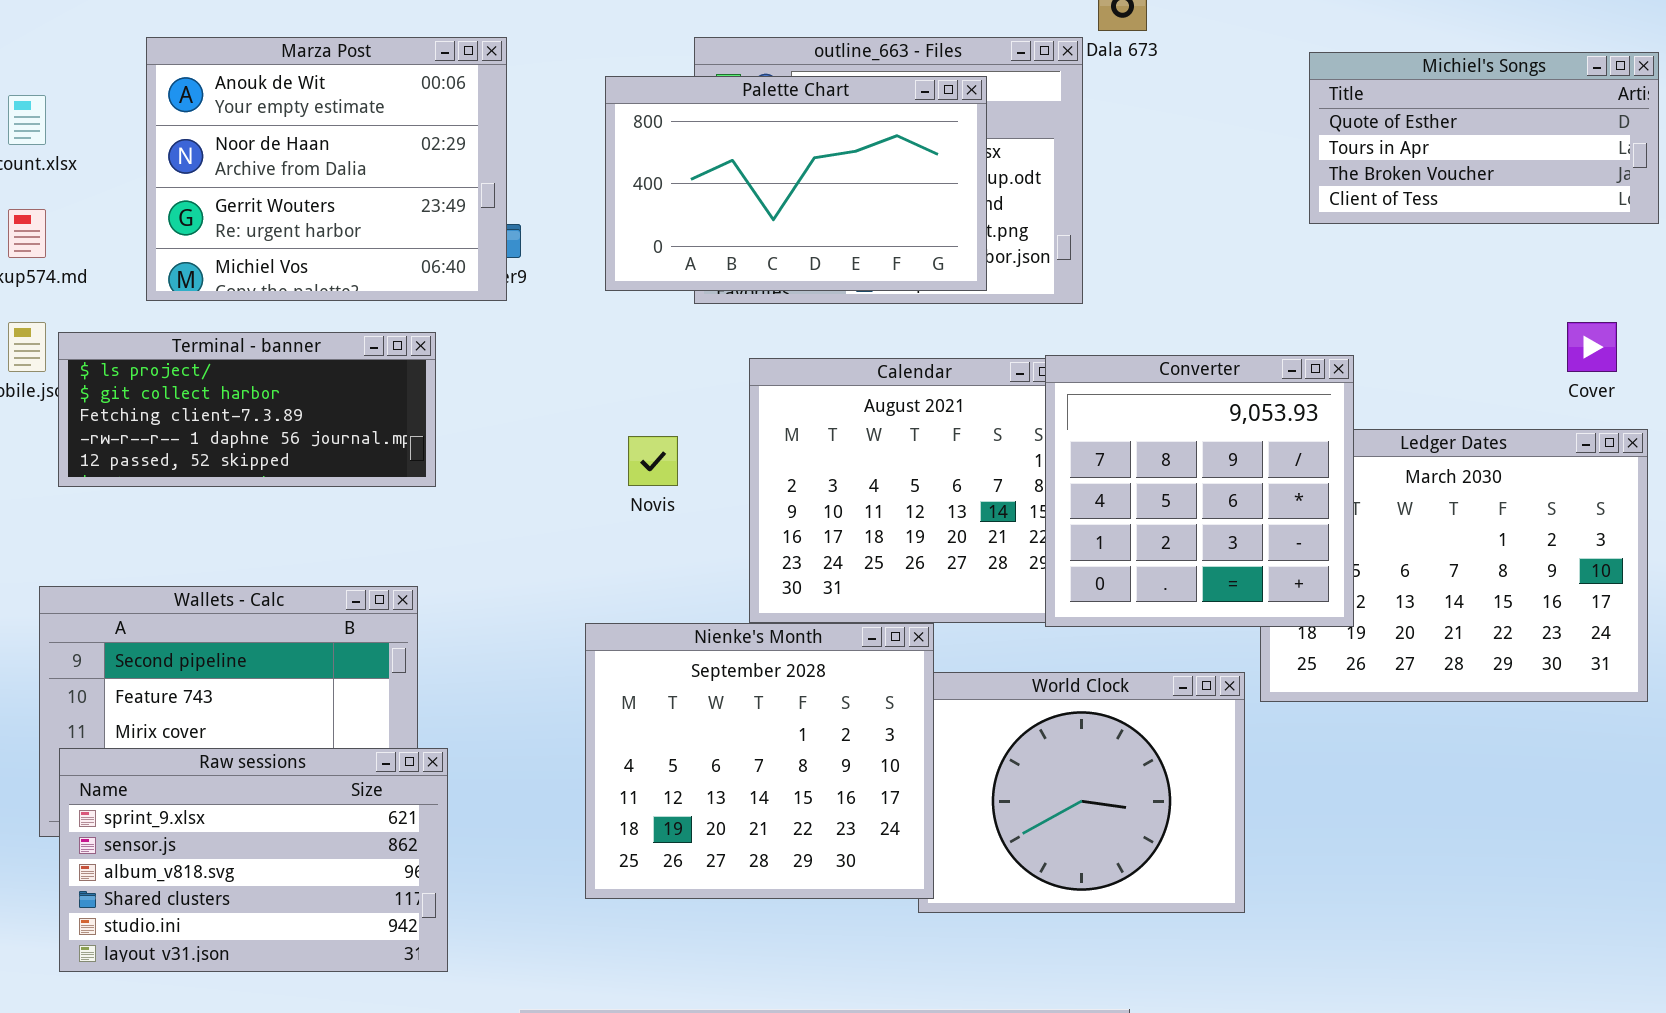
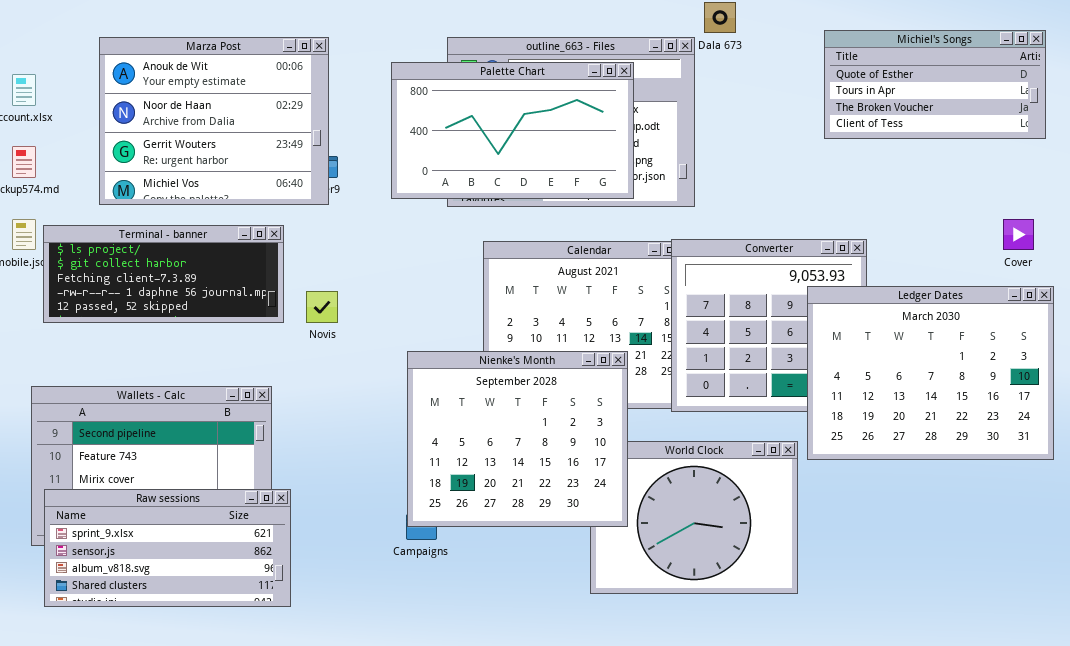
Michiel's Songs: [1309,52,1659,224] -> [824,30,1046,139], moved
Ledger Dates: [1260,429,1648,702] -> [807,286,1054,460], raised
Novis: [628,436,678,486] -> [306,291,338,323], moved
Nienke's Month: [585,623,934,899] -> [407,351,628,527], moved
Raw sessions: [59,748,448,972] -> [44,489,291,607], resized

